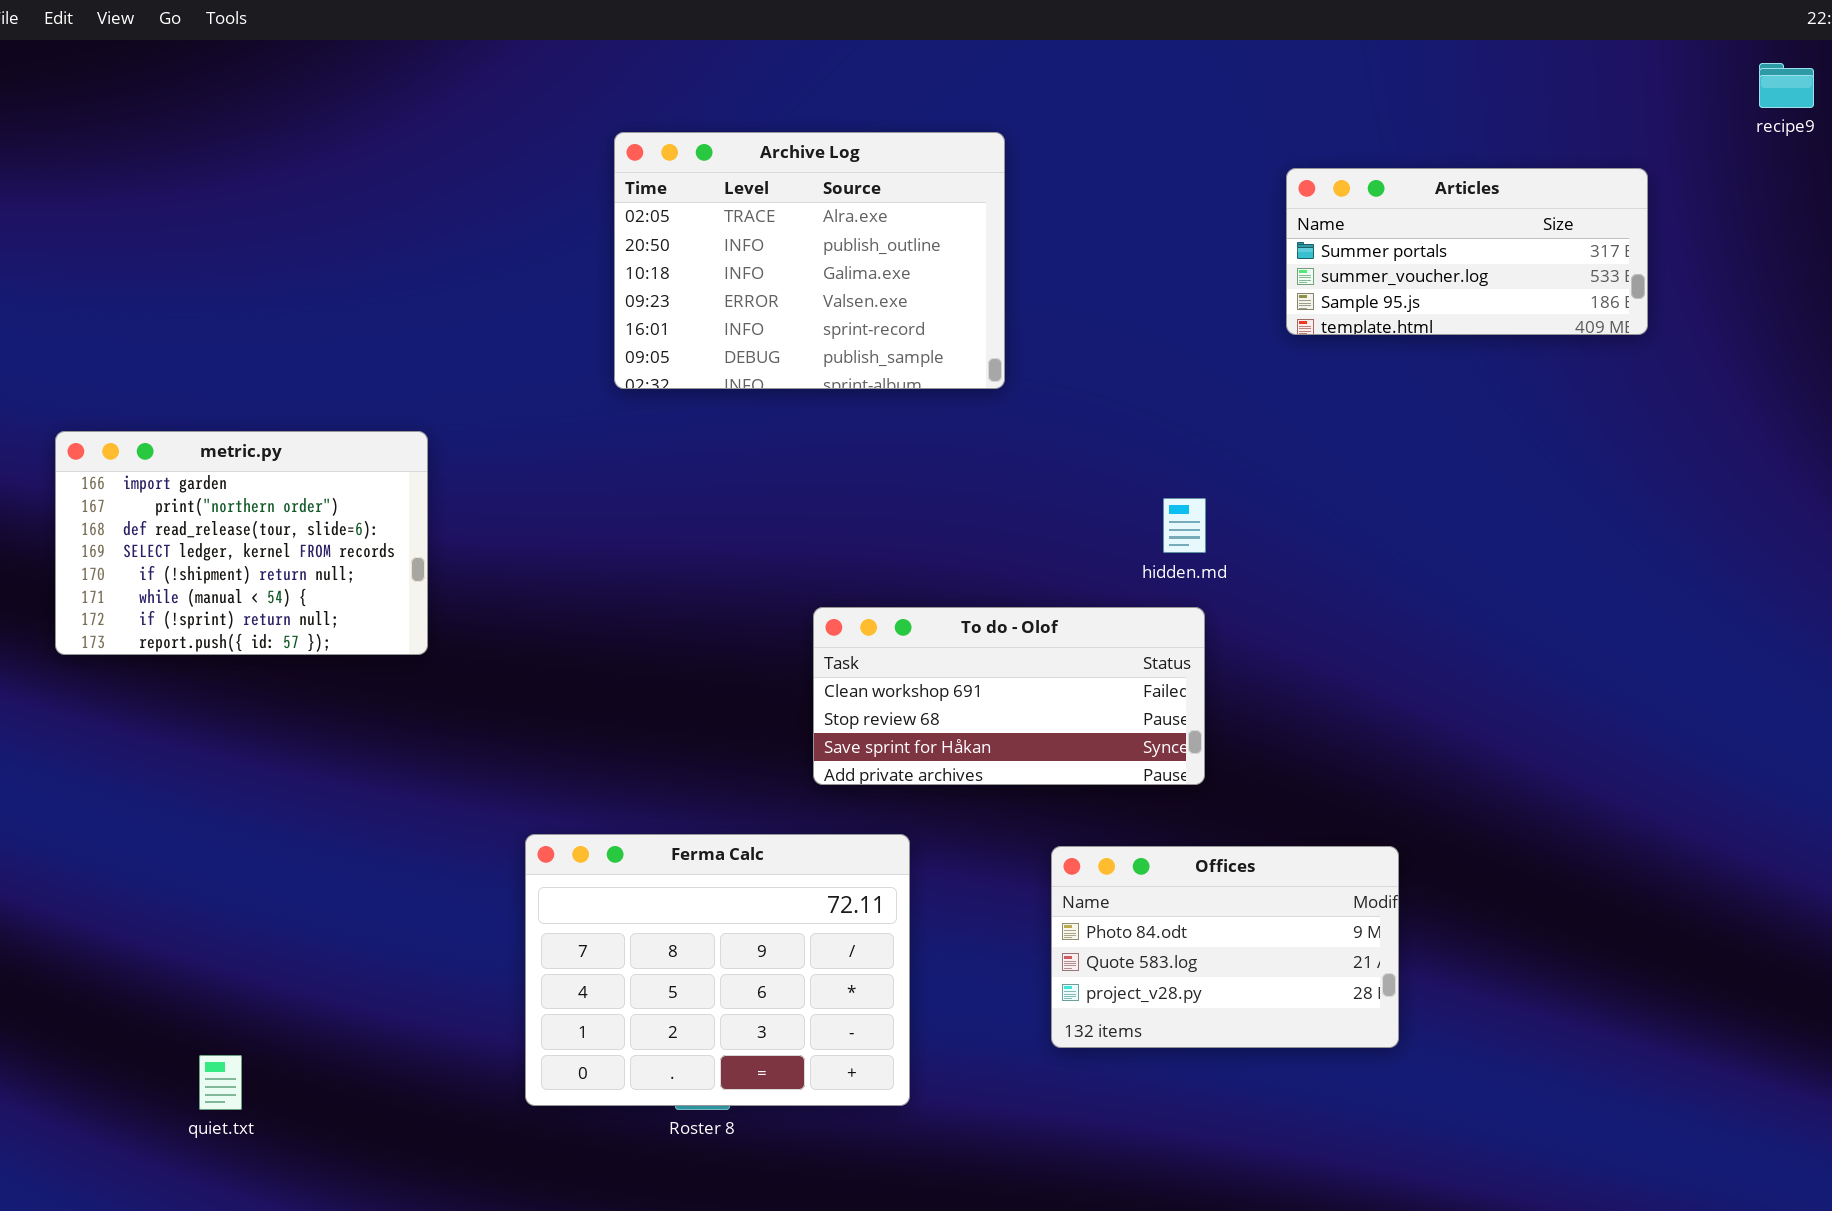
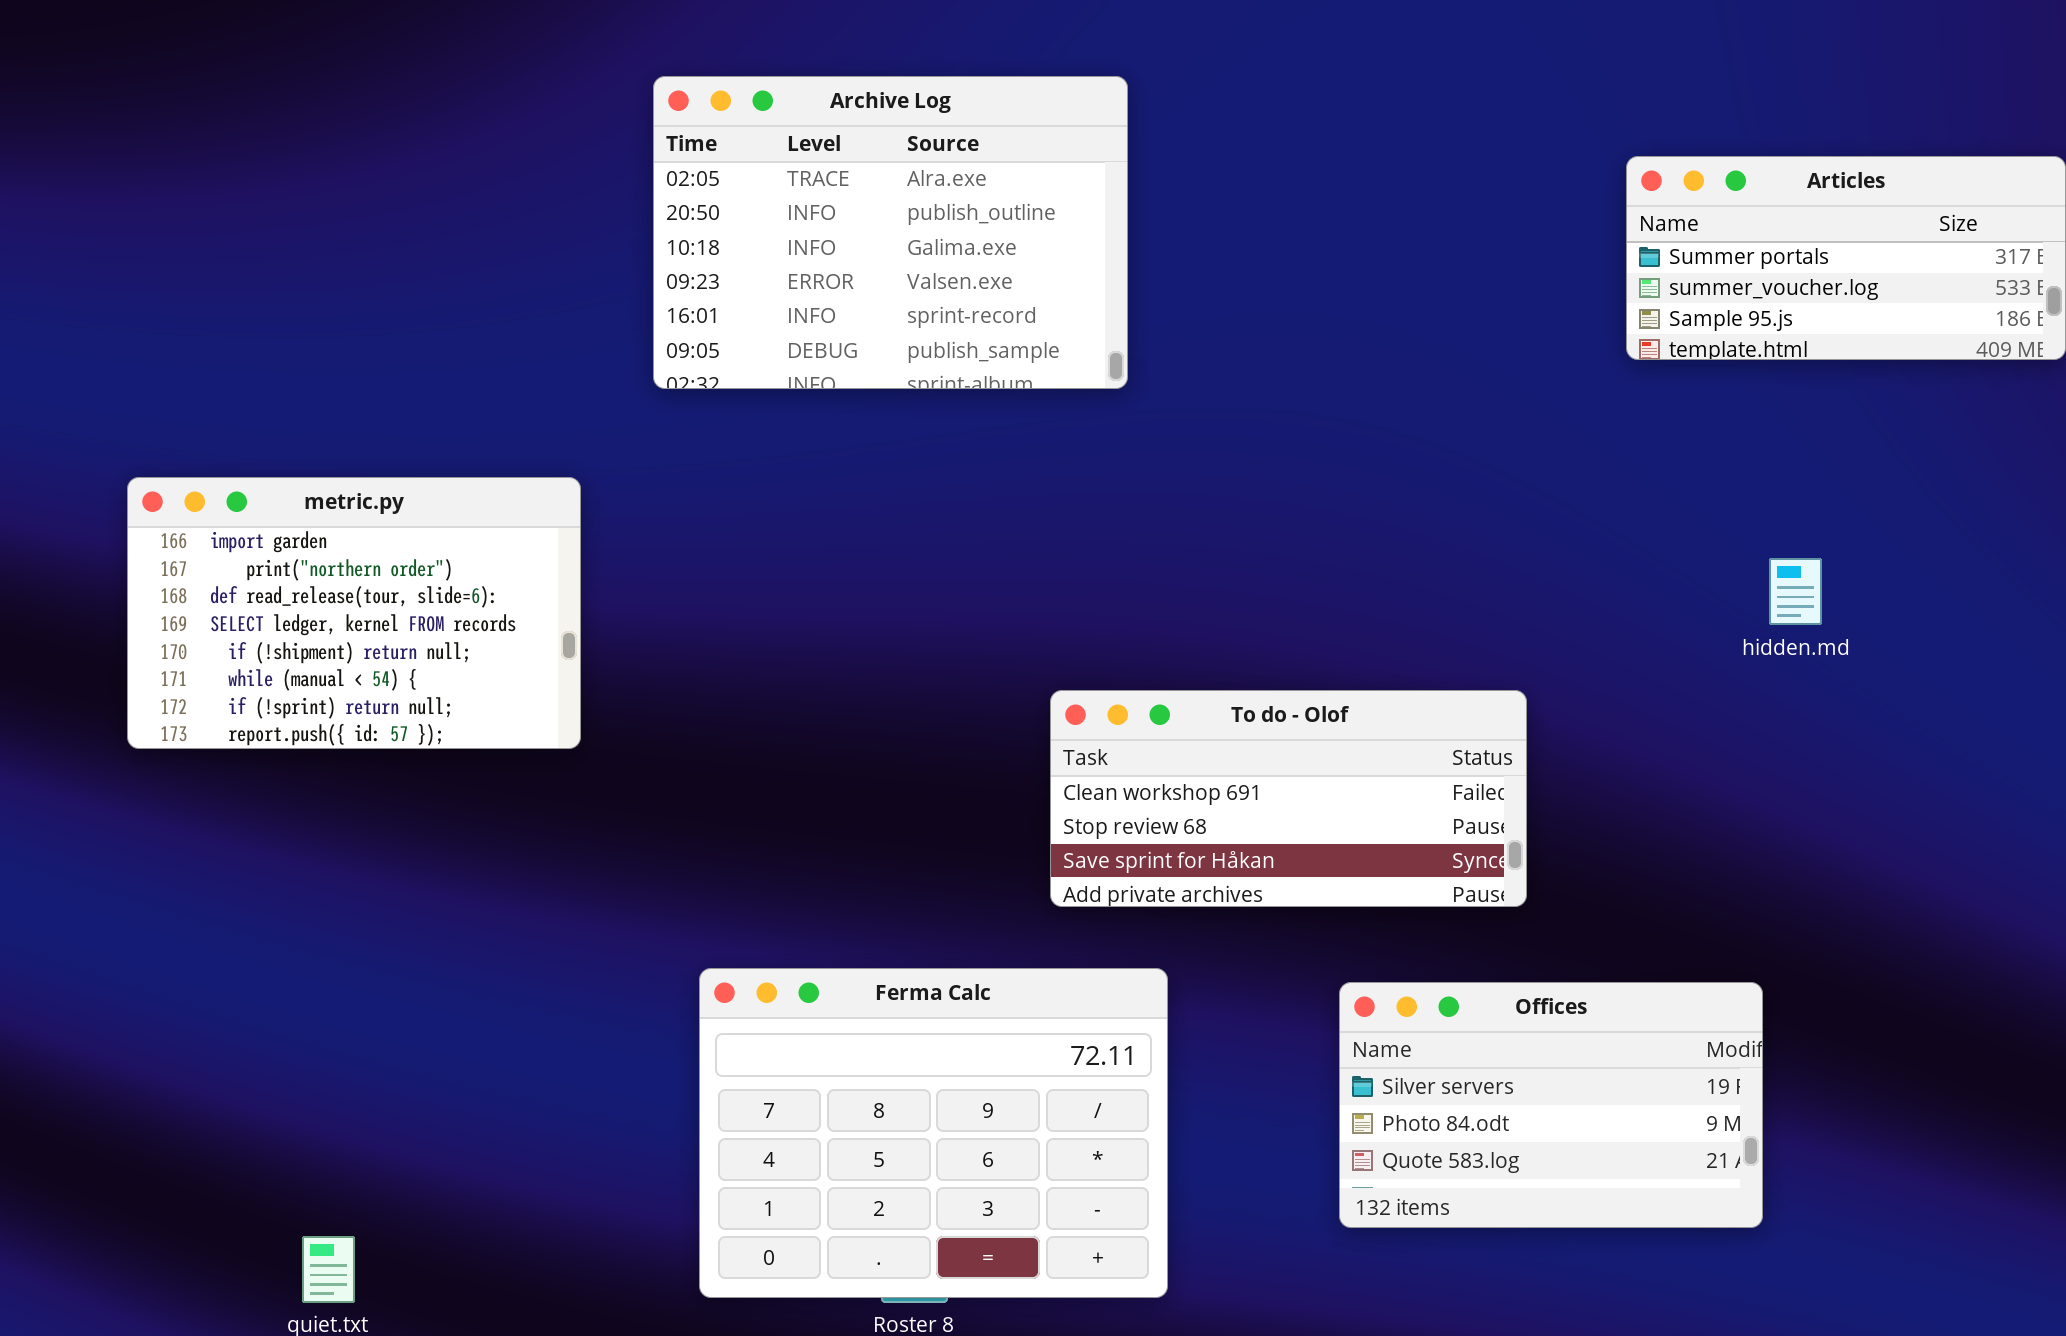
Archive Log: [614,132,1005,389] -> [653,76,1128,389], moved
hidden.md: [1163,498,1206,553] -> [1769,558,1822,625], moved
Offices: [1051,846,1399,1048] -> [1339,982,1763,1228], scrolled up 1 row

